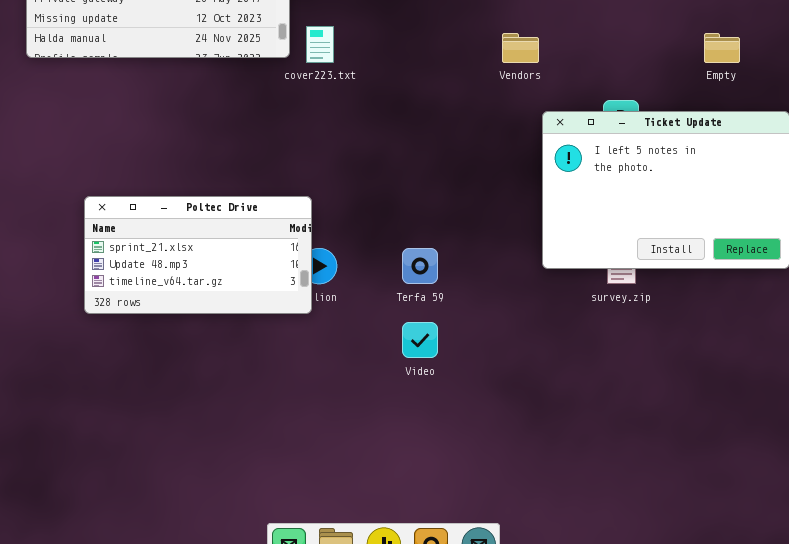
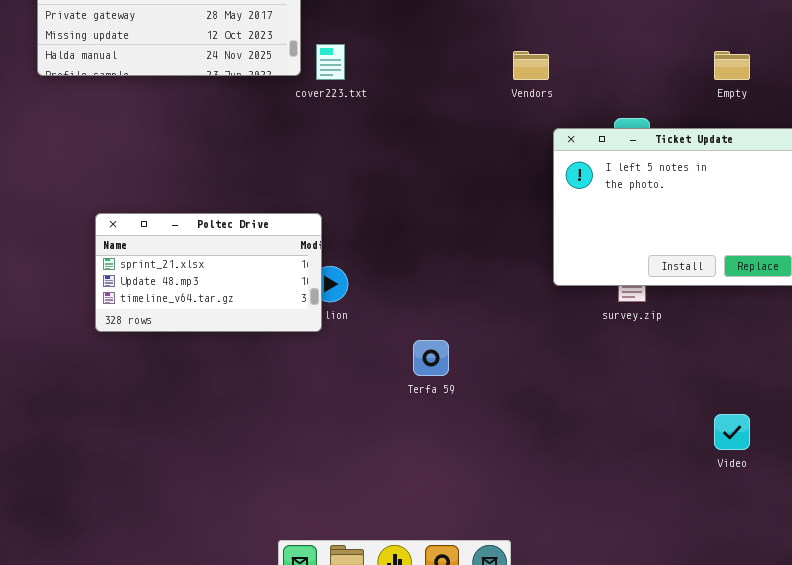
Terfa 59: [402,248,438,284] -> [413,340,449,376], moved
Video: [402,322,438,358] -> [714,414,750,450], moved

